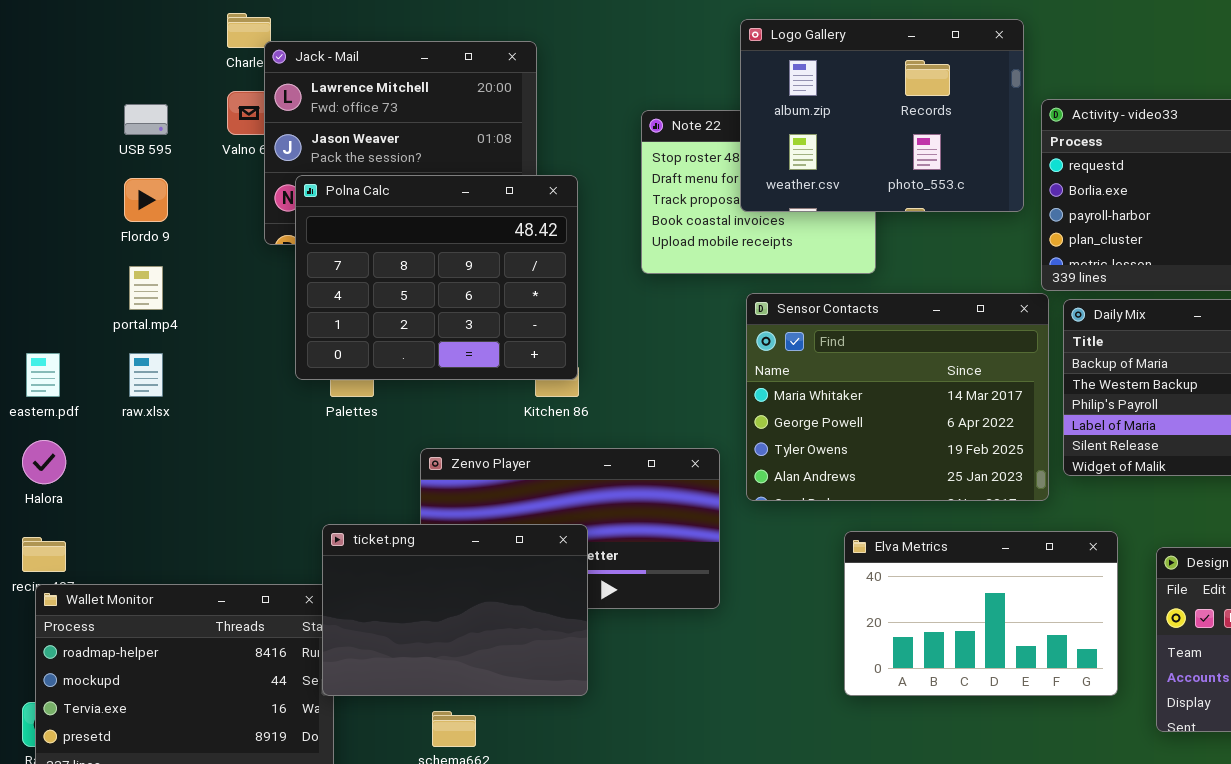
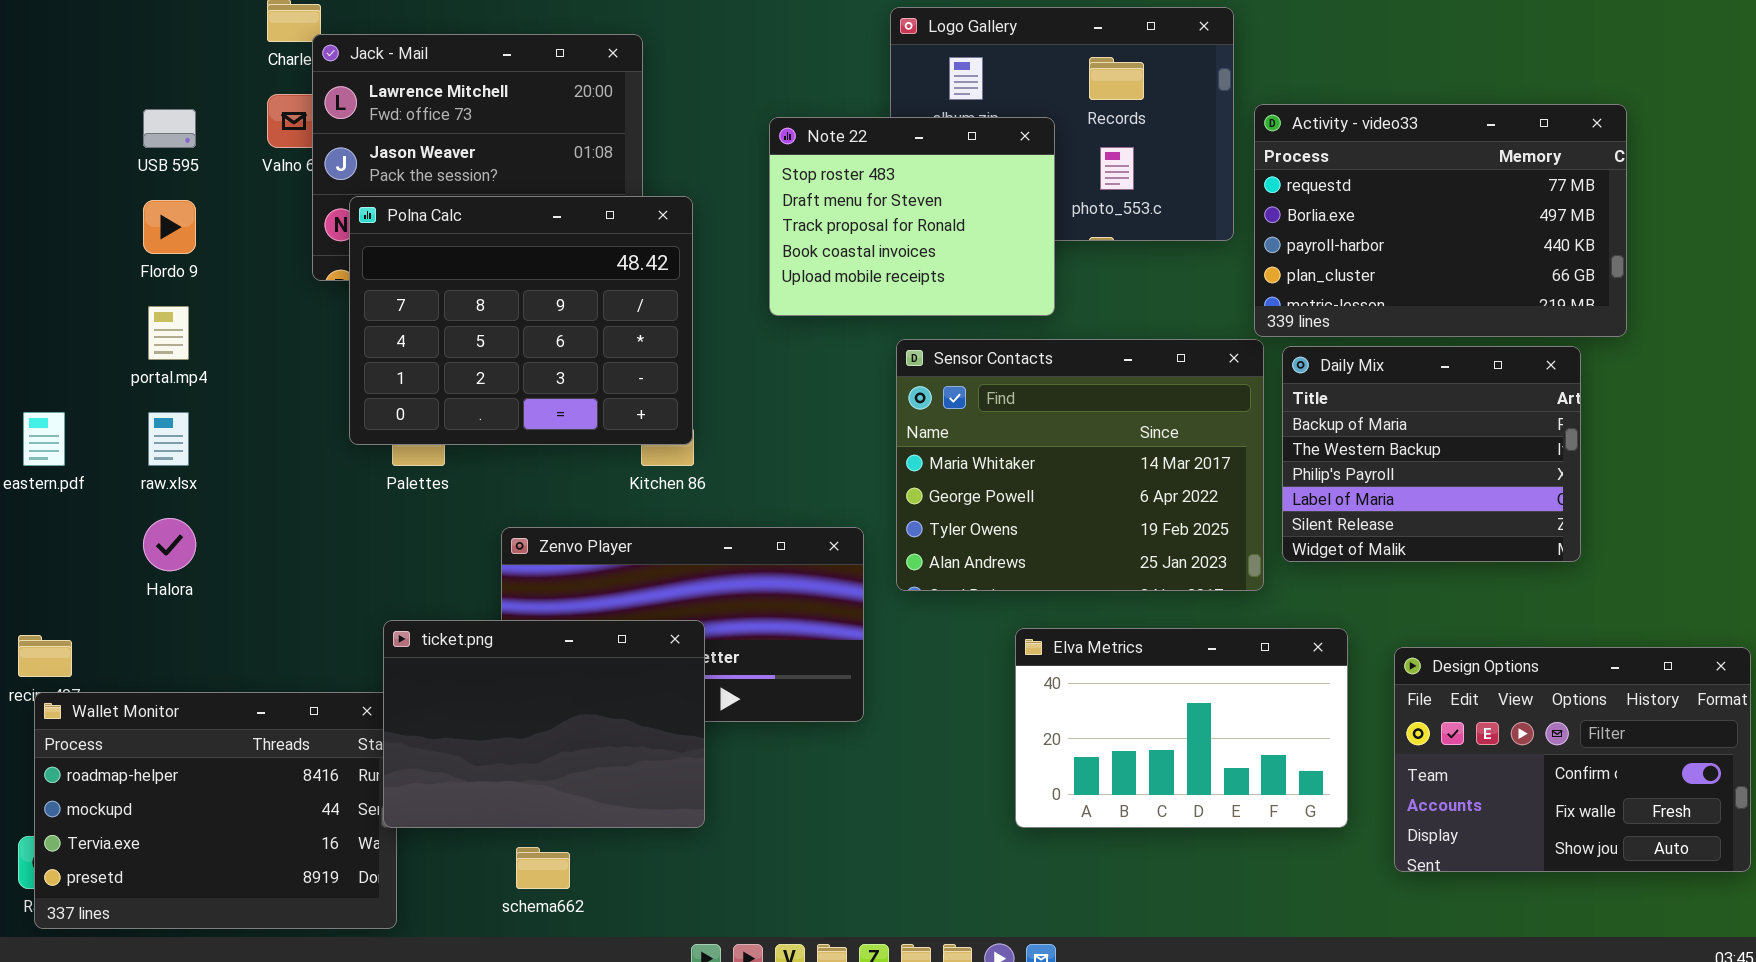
Note 22: [641,110,876,274] -> [769,117,1055,316], raised
Halora: [22,440,66,484] -> [143,518,196,571], moved

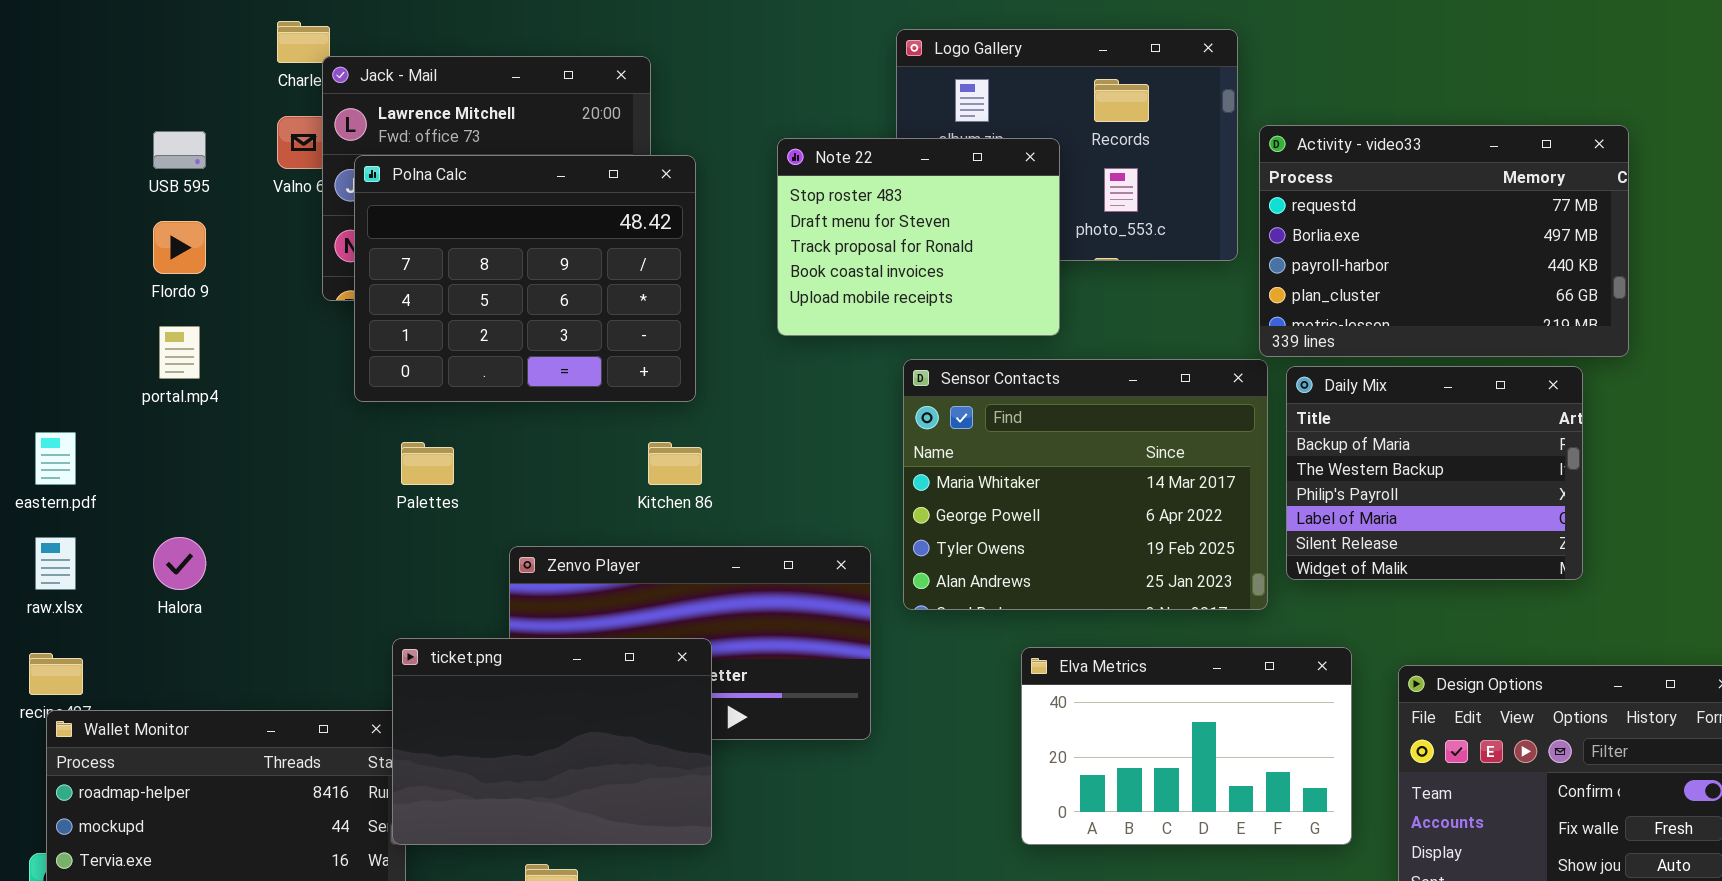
Polna Calc: [349,196,693,445] -> [354,155,696,402], moved
raw.xlsx: [148,412,189,466] -> [35,537,76,590], moved

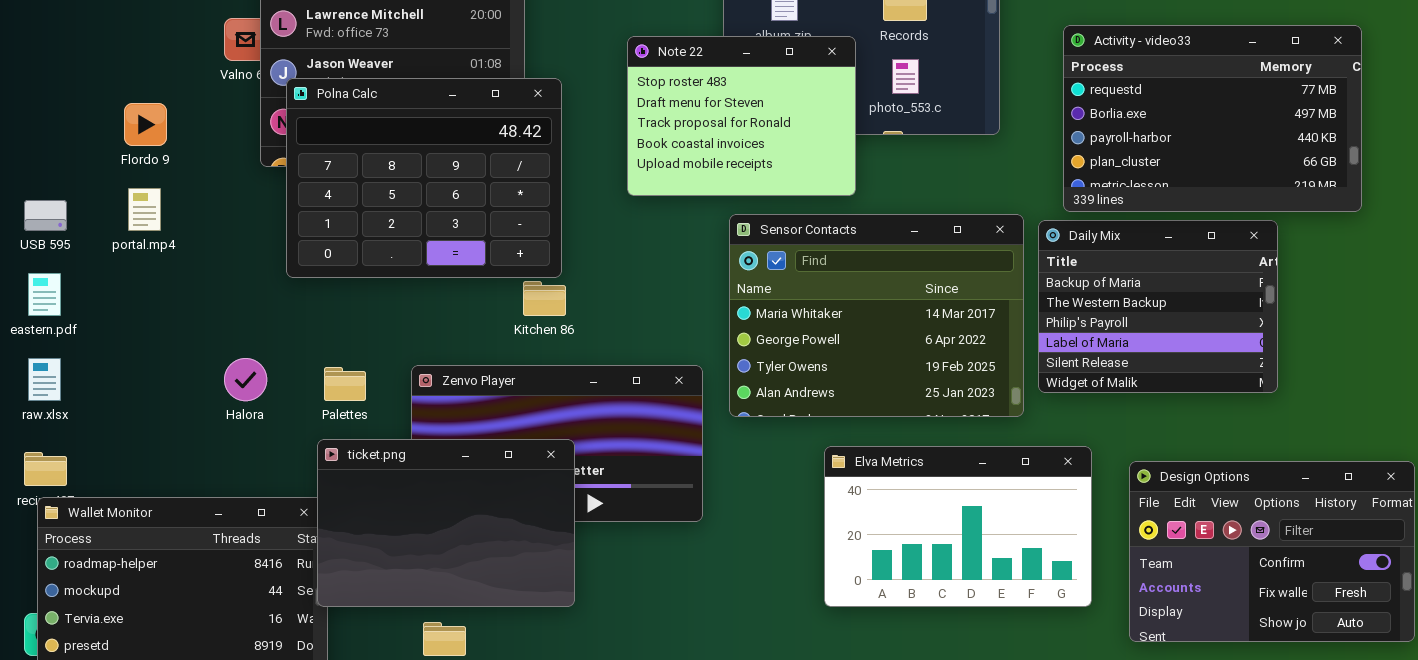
Activity - video33: [1259,125,1629,357] -> [1063,25,1362,212], moved
USB 595: [153,131,206,169] -> [24,200,67,231], moved
Polna Calc: [354,155,696,402] -> [286,78,562,278], moved
Palettes: [401,442,454,485] -> [324,367,366,401], moved
Halora: [153,537,206,590] -> [224,358,267,401], moved

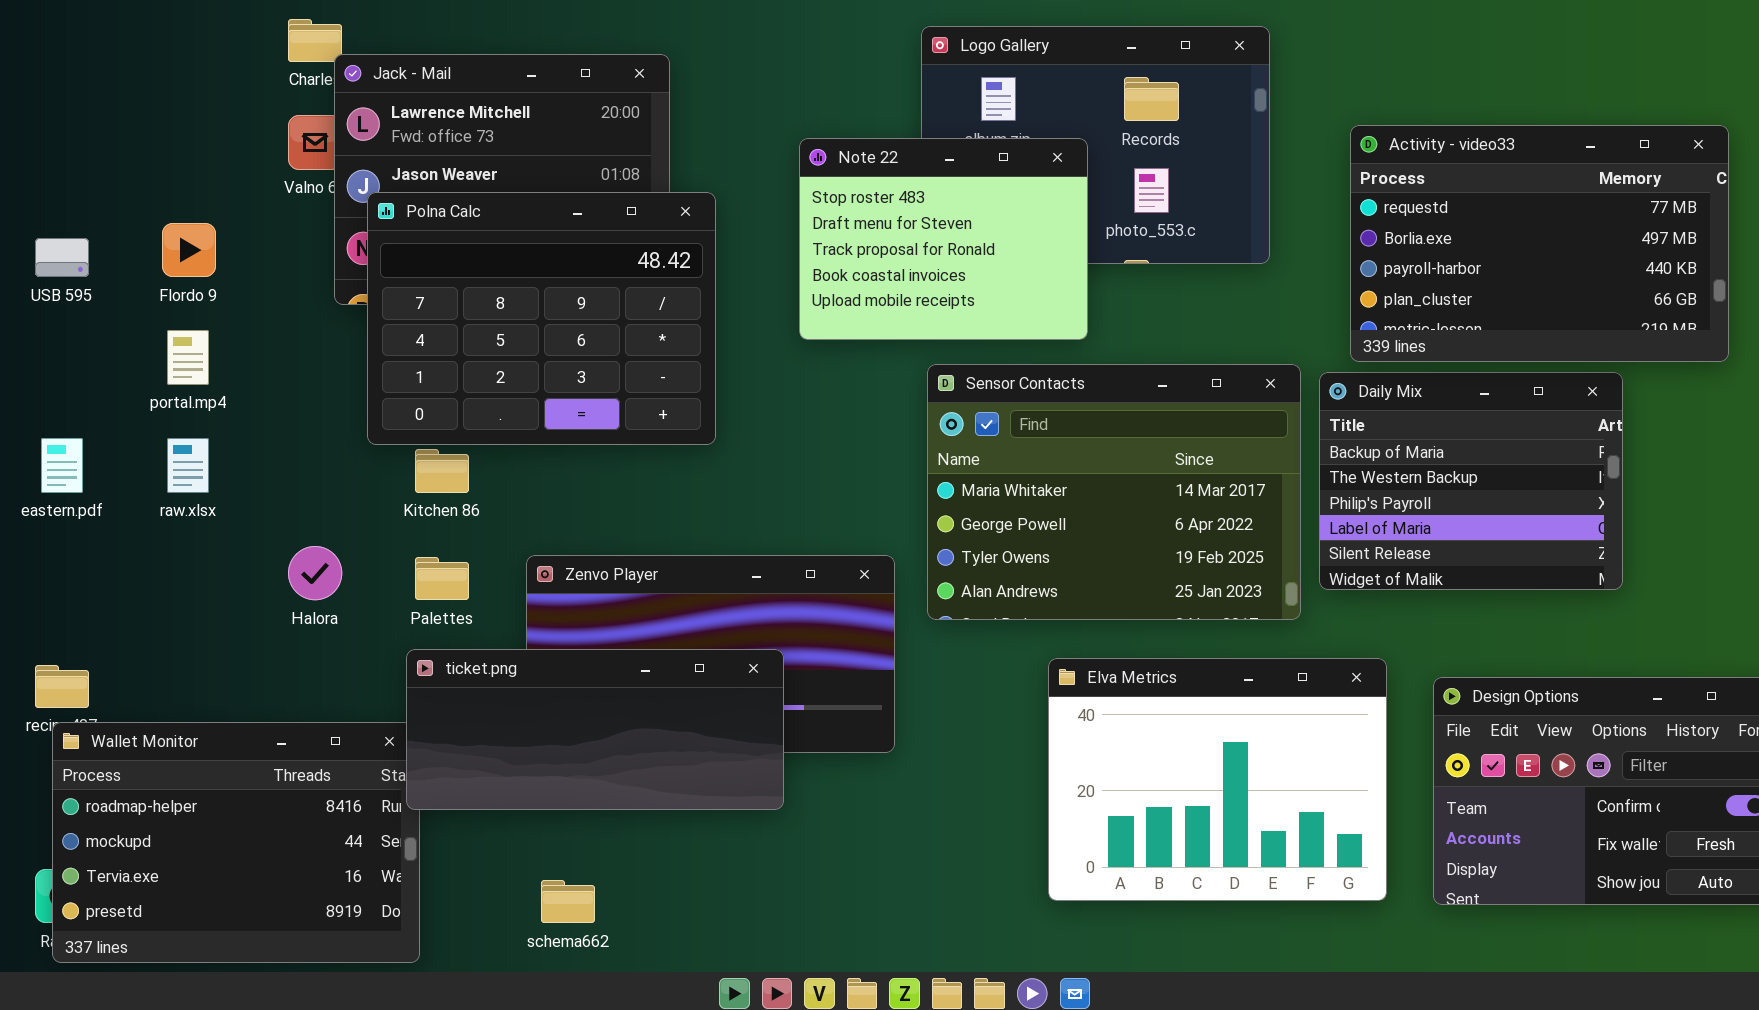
USB 595: [24,200,67,231] -> [35,238,89,277], moved
Kitchen 86: [523,281,566,316] -> [415,449,469,493], moved
raw.xlsx: [28,358,61,401] -> [167,438,209,493], moved
ticket.png: [317,439,575,607] -> [406,649,784,810], resized
Elva Metrics: [824,446,1092,607] -> [1048,658,1387,901], resized

